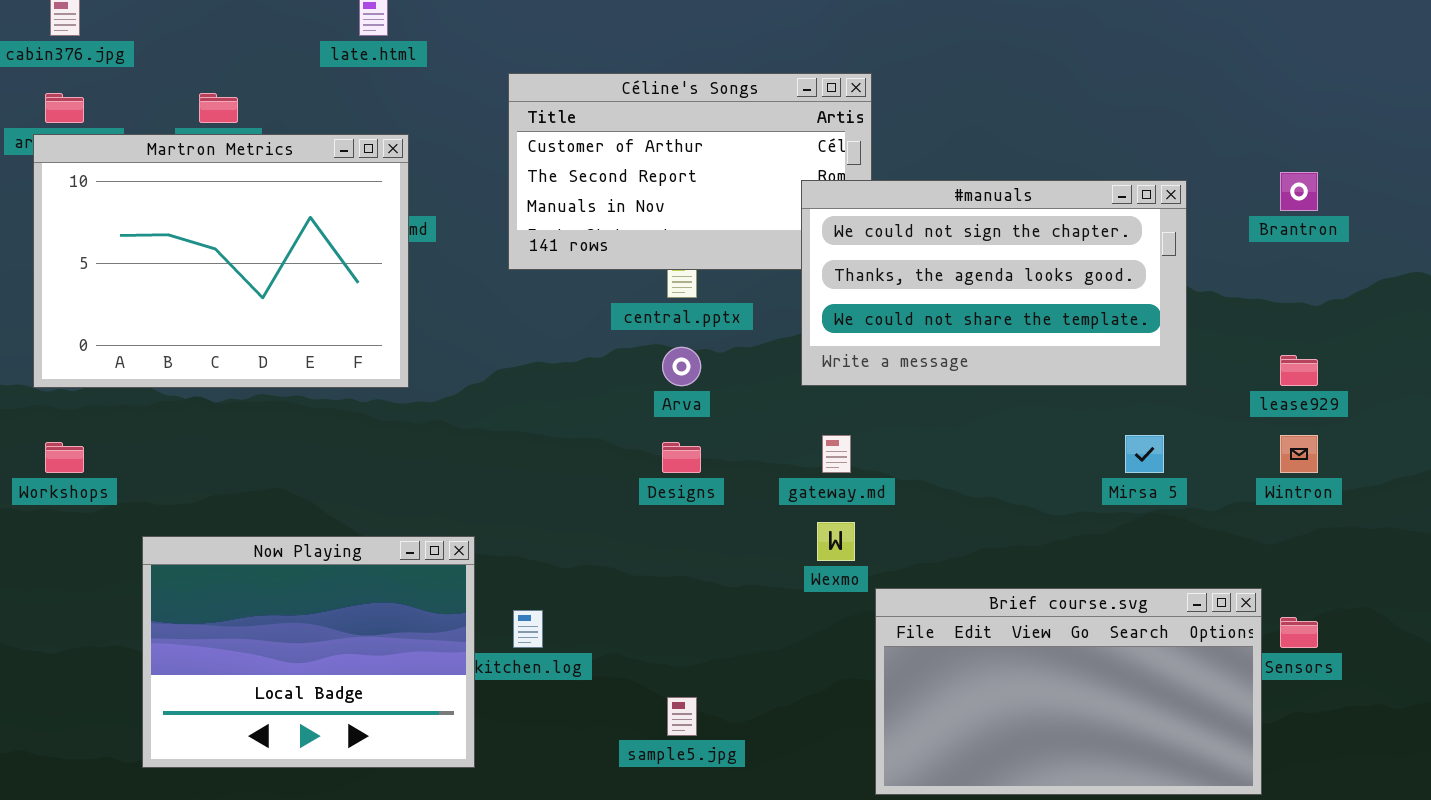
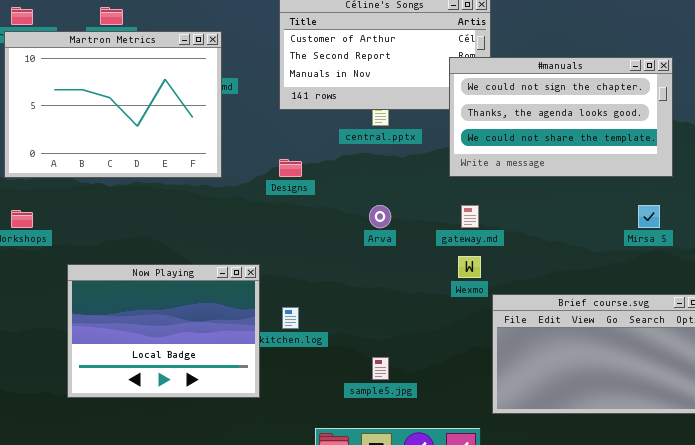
Arva: [662,347,701,386] -> [369,205,391,228], moved
Designs: [662,442,701,473] -> [279,159,302,177], moved

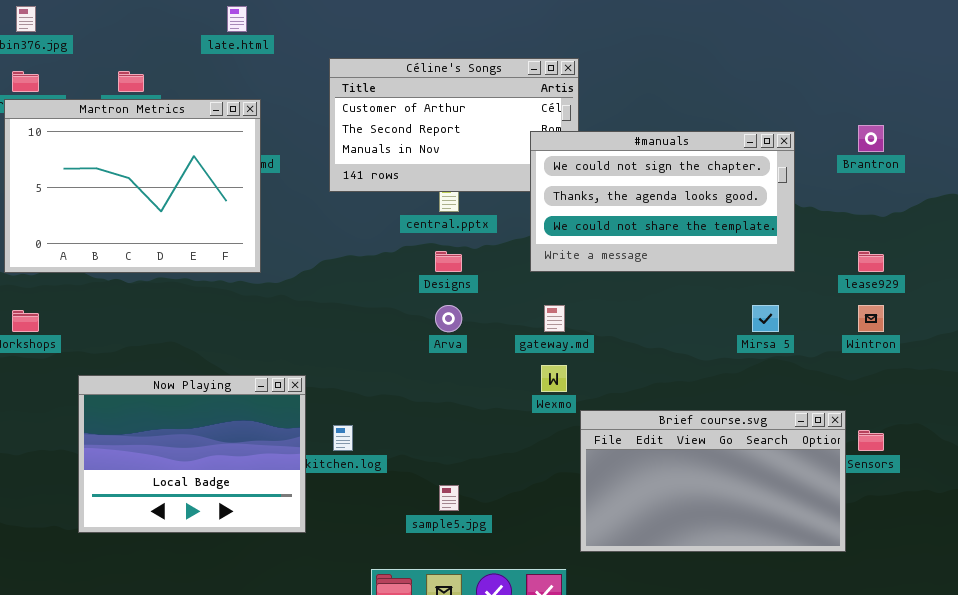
Designs: [279,159,302,177] -> [435,251,462,272], moved

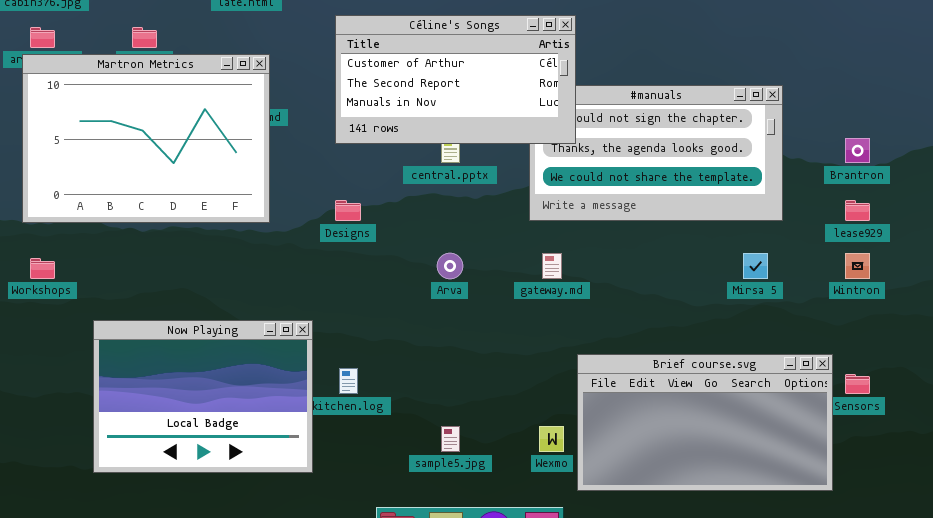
Céline's Songs: [329,58,579,192] -> [335,15,576,144], raised
Brantron: [858,125,884,152] -> [845,138,870,163], moved
Designs: [435,251,462,272] -> [335,200,361,221], moved
Wexmo: [541,365,567,392] -> [539,426,564,452], moved

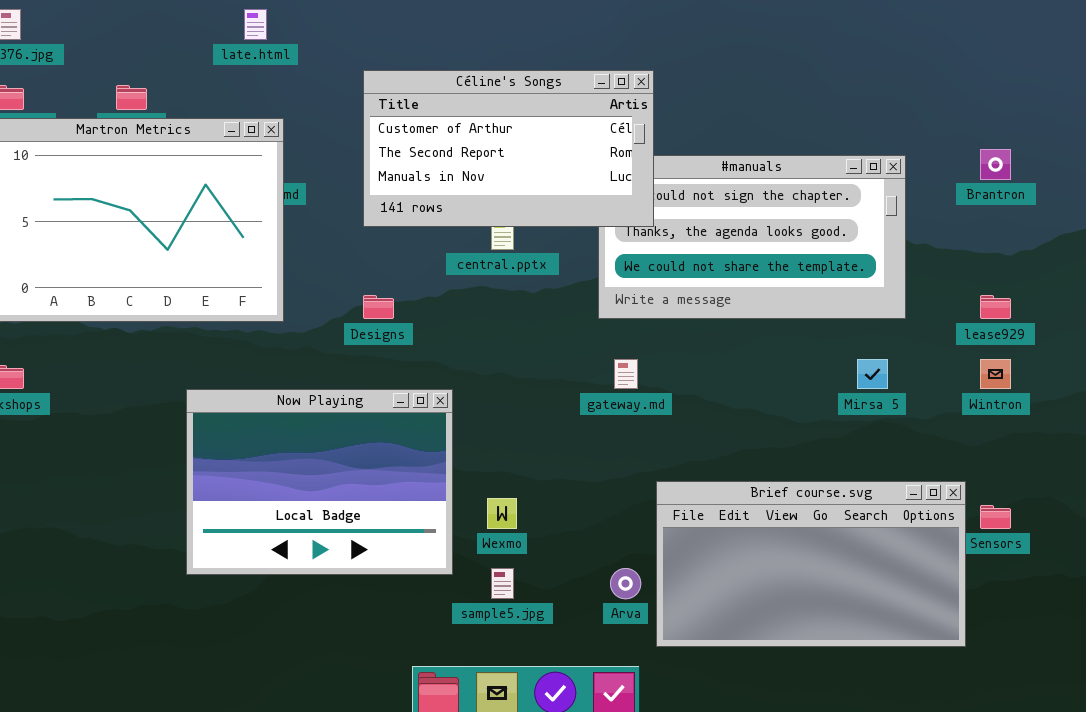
Brantron: [845,138,870,163] -> [980,149,1011,180], moved
Arva: [437,253,463,279] -> [610,568,641,599], moved
Now Playing: [93,320,313,473] -> [186,389,453,575], moved
Wexmo: [539,426,564,452] -> [487,498,517,529], moved

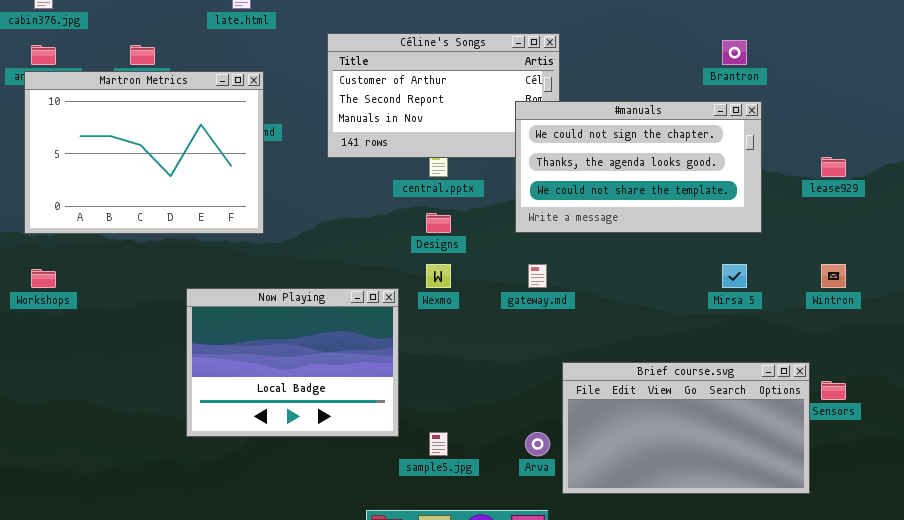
Brantron: [980,149,1011,180] -> [722,40,747,65], moved
#manuals: [598,155,906,319] -> [515,101,762,233], raised
Designs: [363,295,394,319] -> [426,213,451,233], moved
lease929: [980,295,1011,319] -> [821,157,846,177], moved
Wexmo: [487,498,517,529] -> [426,264,451,288], moved

